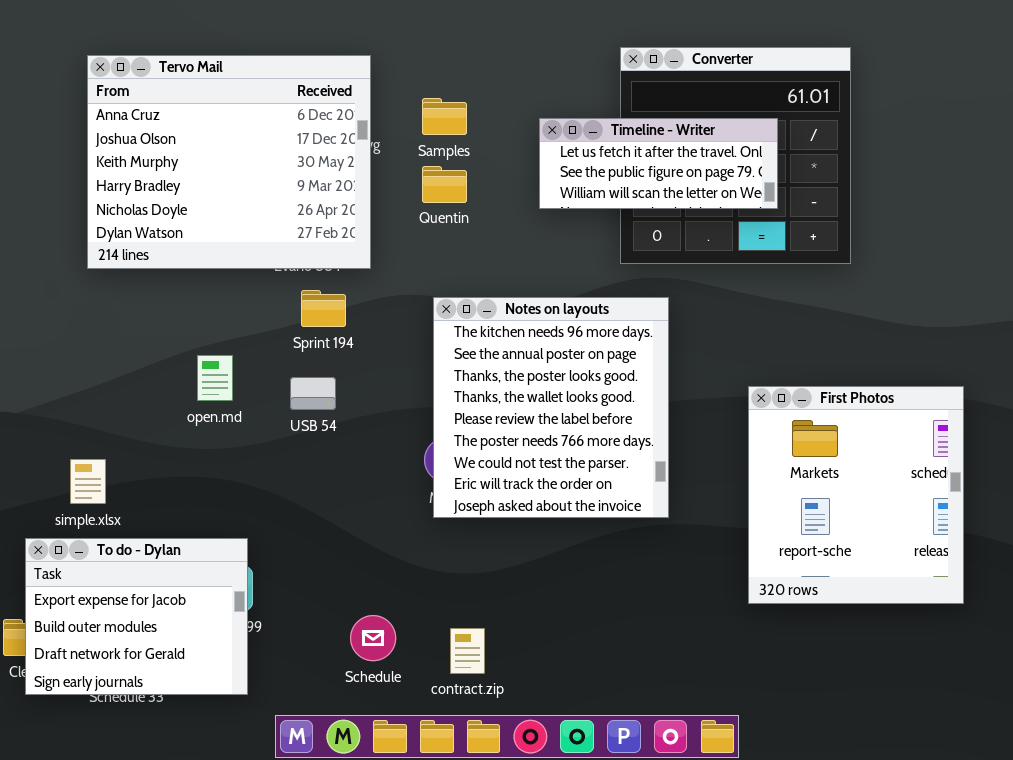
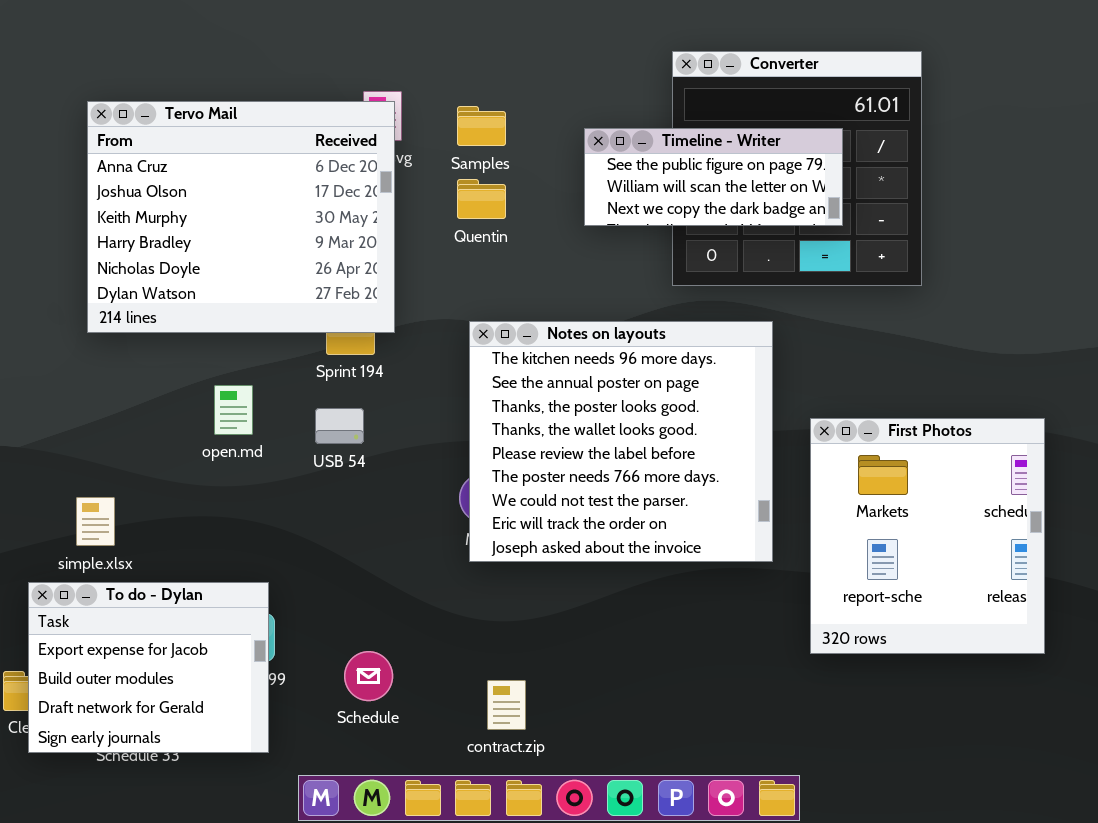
Tervo Mail: [87,55,371,269] -> [87,101,395,333], moved
Timeline - Writer: [539,118,778,209] -> [584,128,843,226], scrolled down 1 row
Notes on layouts: [433,297,669,518] -> [469,321,773,562], resized
Schedule: [350,615,396,661] -> [344,651,393,701], moved

